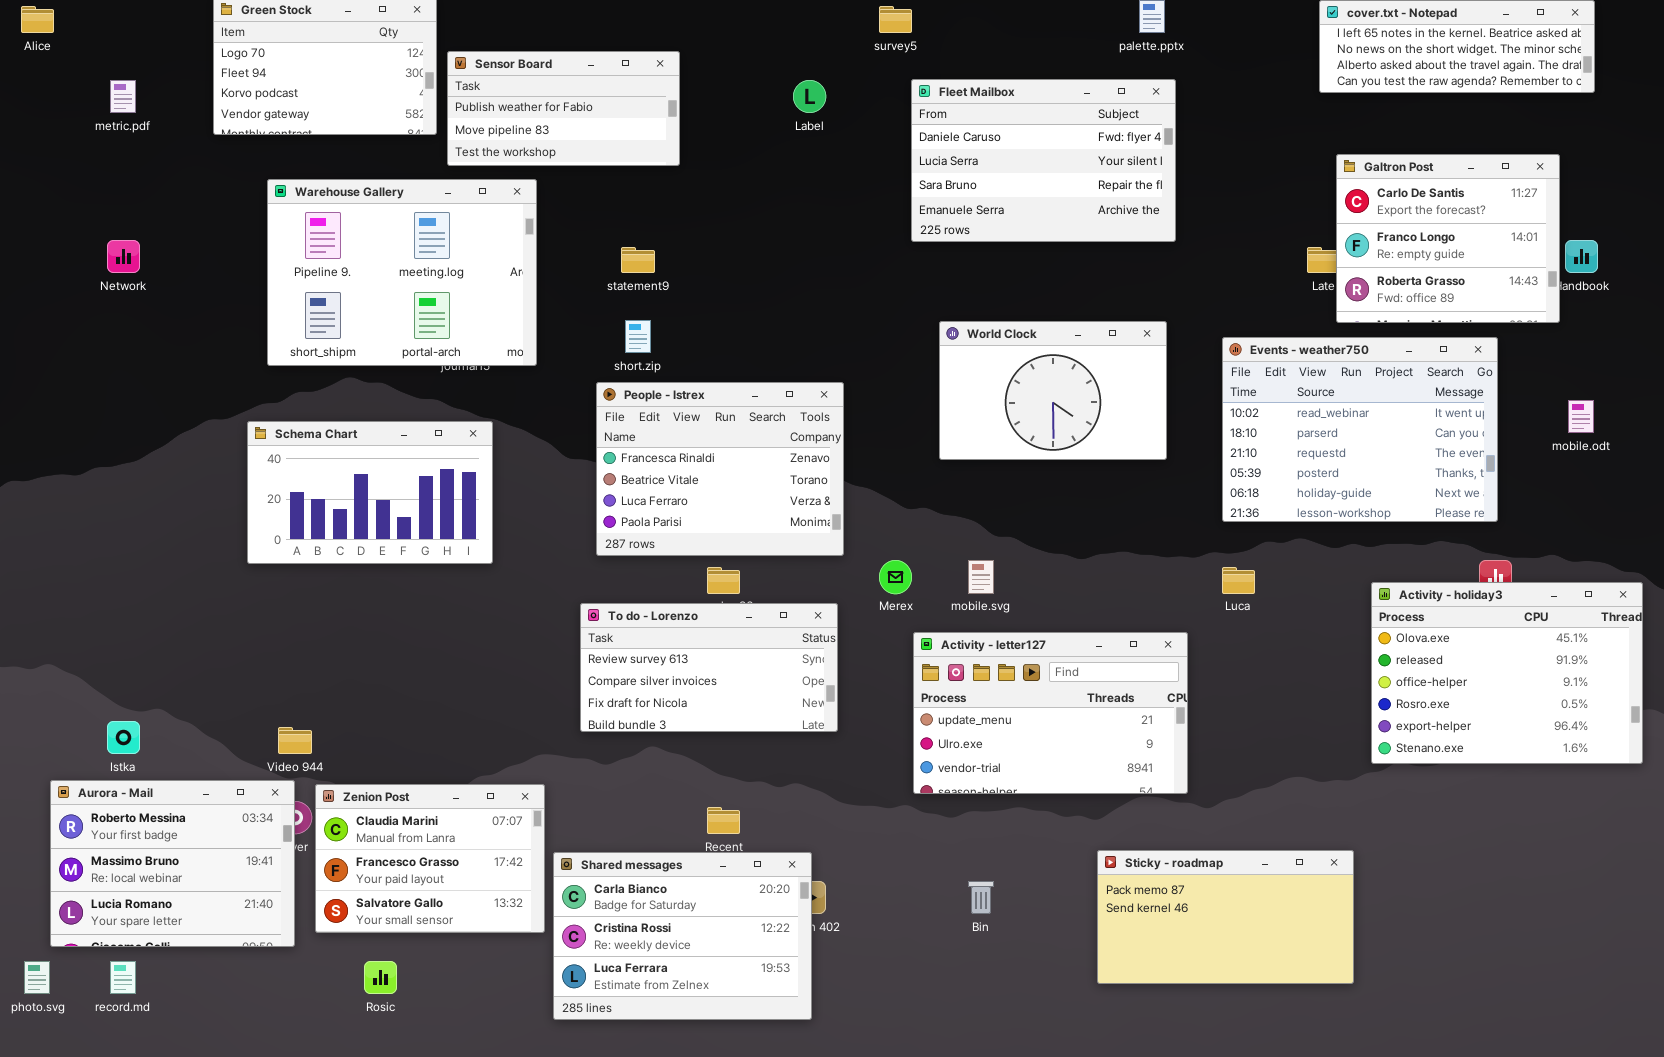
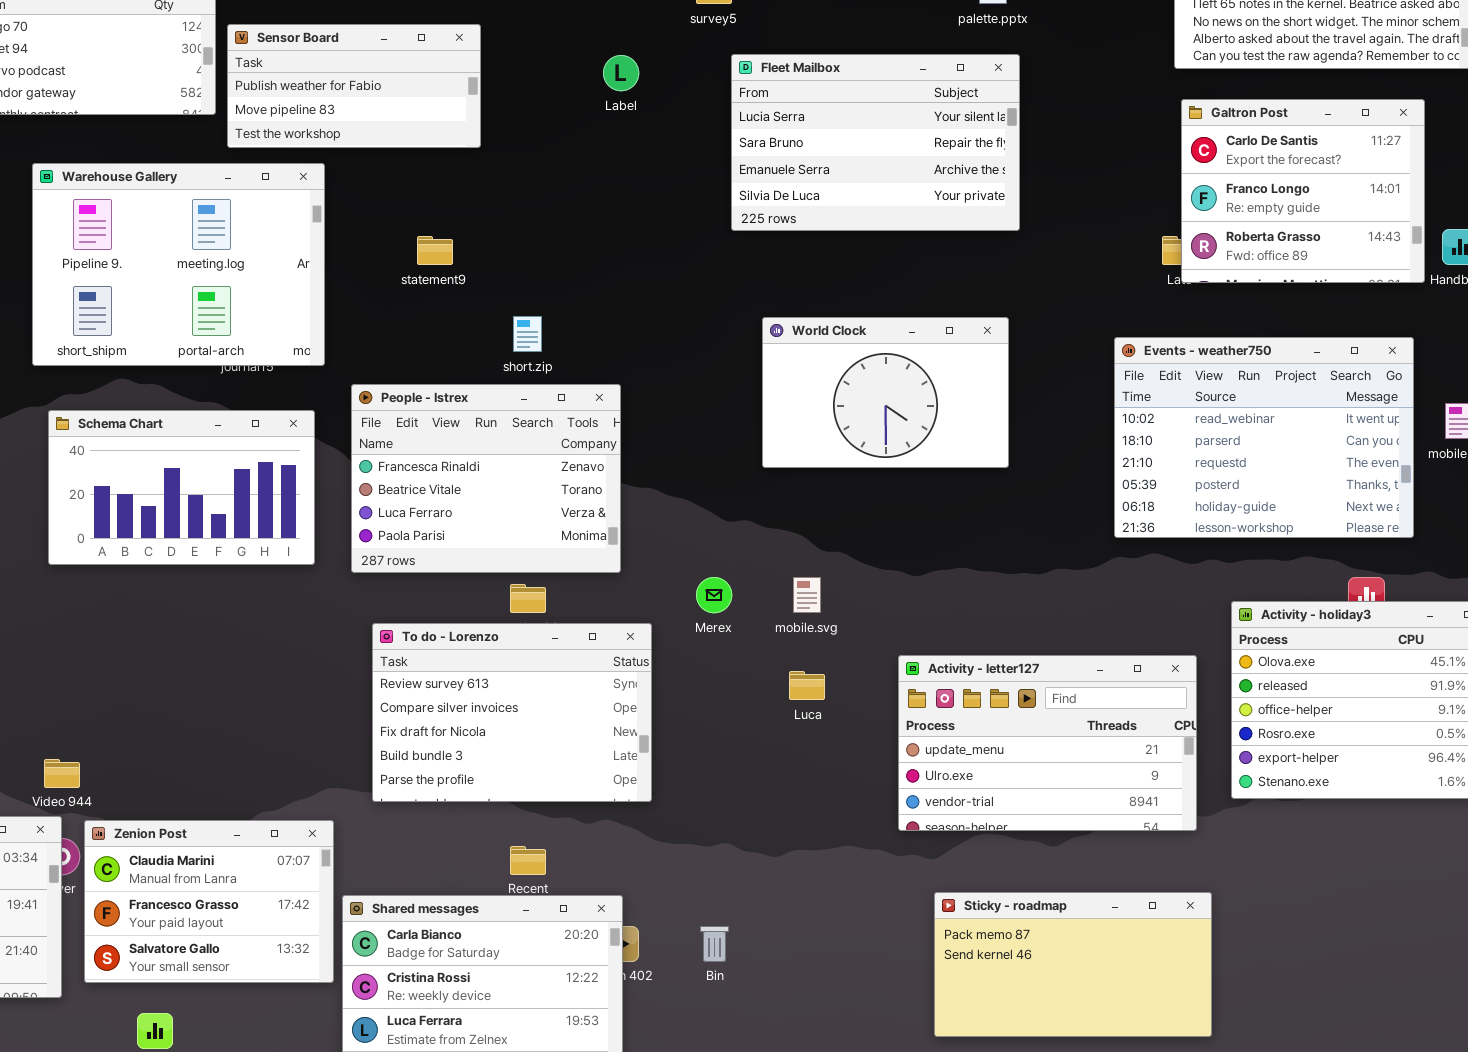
Fleet Mailbox: [911,79,1176,242] -> [731,54,1020,231], scrolled down 1 row
Galtron Post: [1336,154,1560,323] -> [1181,99,1425,283], moved
short.zip: [625,320,651,353] -> [513,316,542,352], moved
Events - weather750: [1222,337,1498,522] -> [1114,337,1414,538], moved
People - Istrex: [596,382,844,556] -> [351,384,621,573], moved
Schema Chart: [247,421,493,564] -> [48,410,315,565], moved
Luca: [1222,567,1255,594] -> [789,671,825,700], moved
To do - Lorenzo: [580,603,838,732] -> [372,623,652,802], resized
Activity - letter127: [913,632,1188,794] -> [898,655,1197,831], moved
Bin: [968,881,994,914] -> [700,926,729,962], moved

